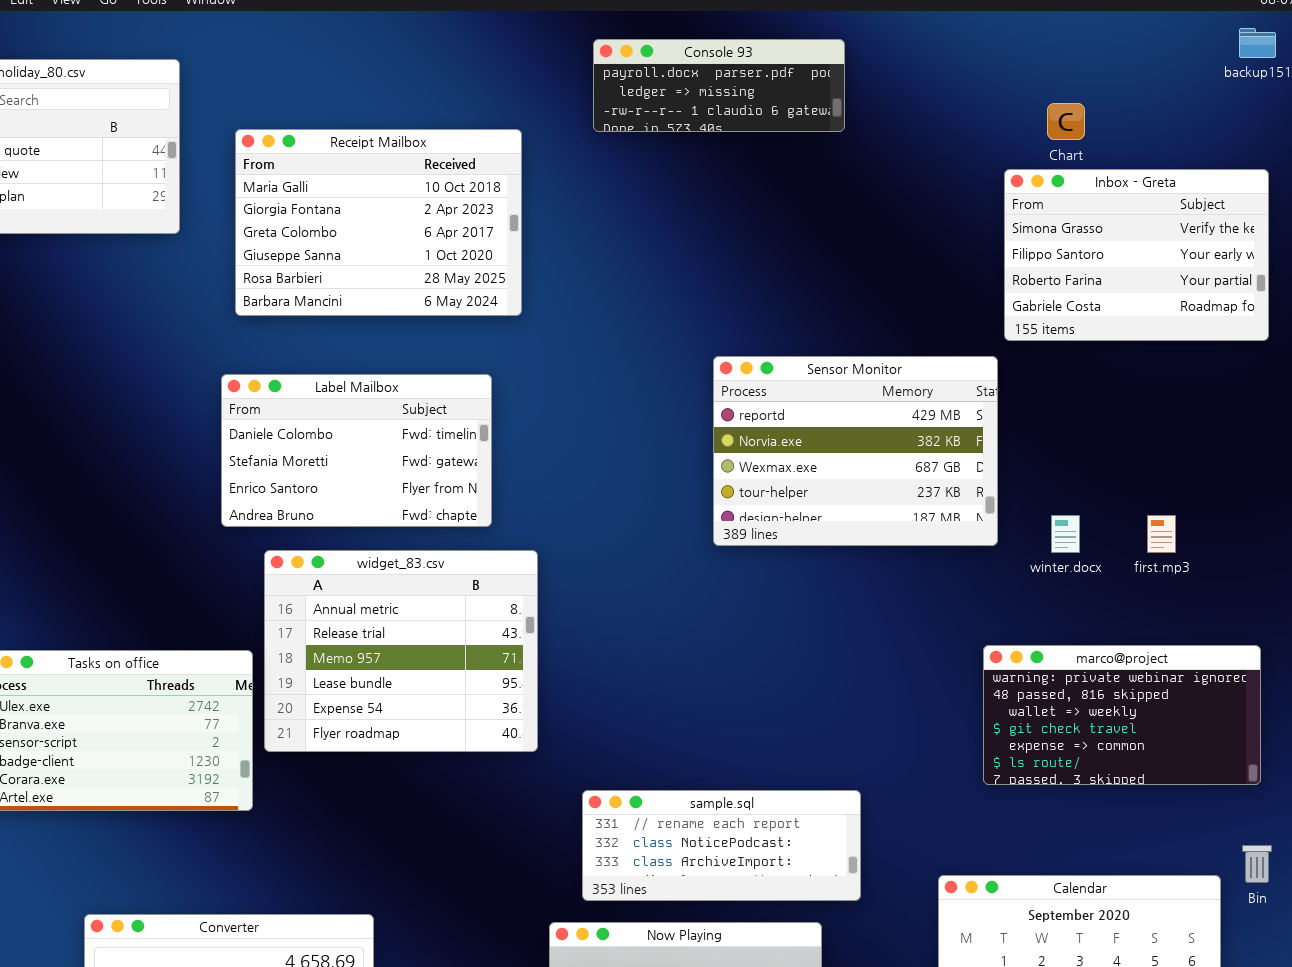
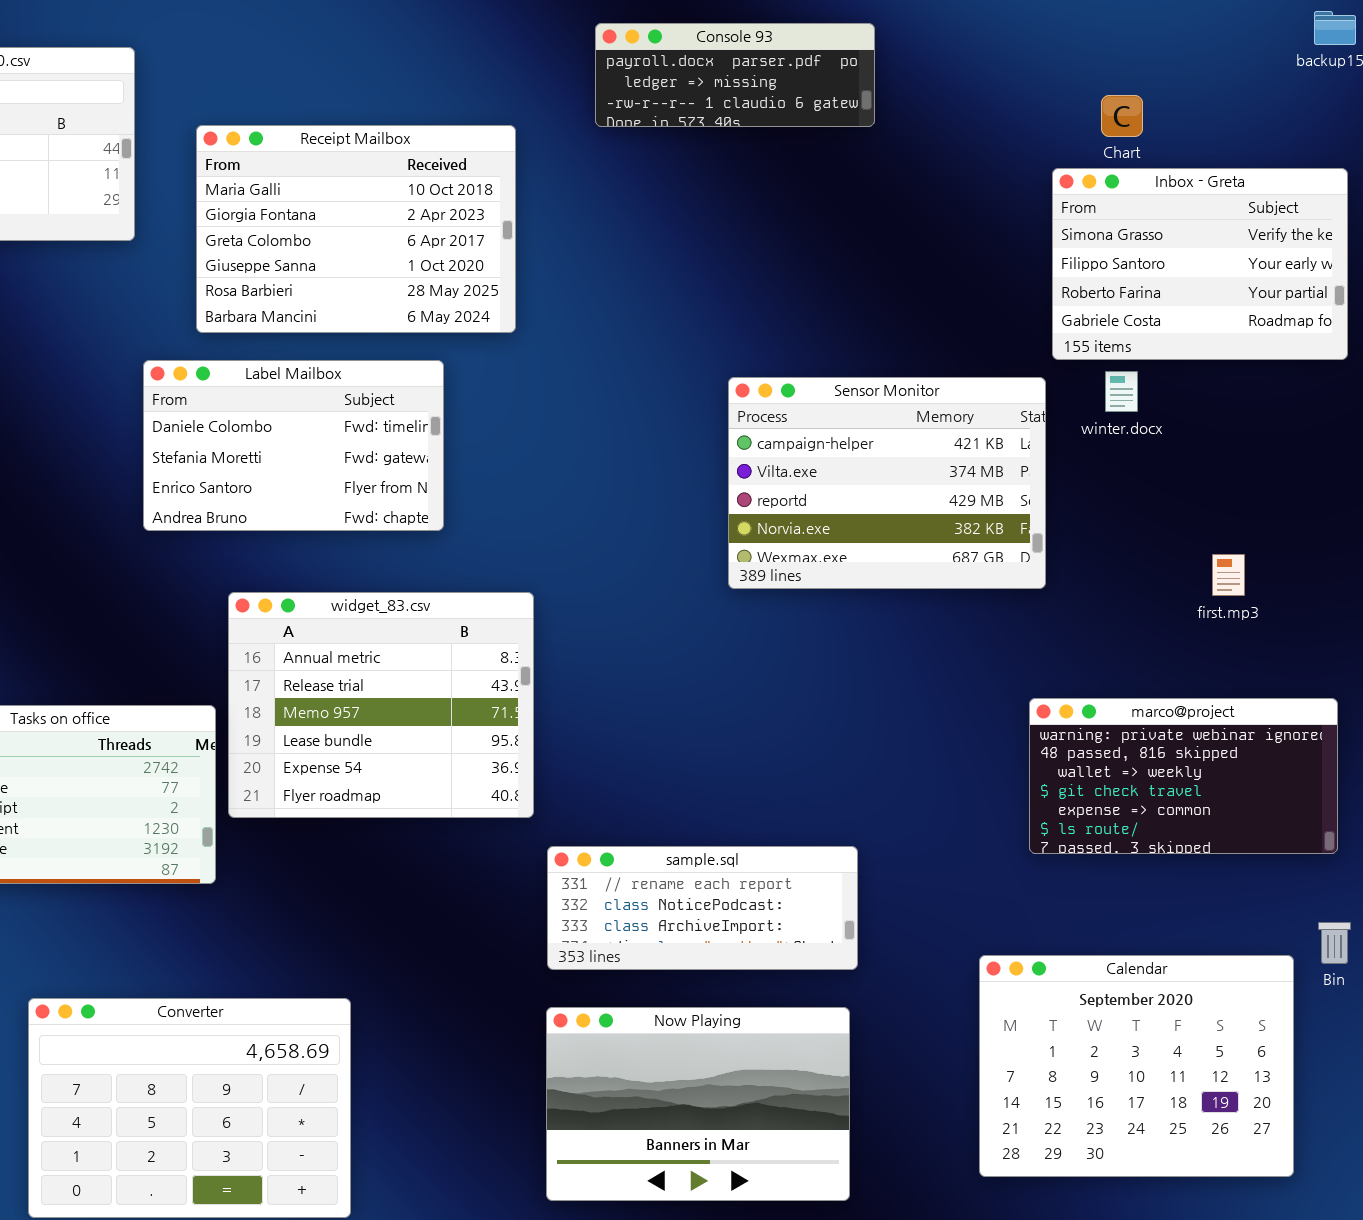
Sensor Monitor: [713,356,998,546] -> [728,377,1046,589], scrolled up 2 rows
Label Mailbox: [221,374,492,527] -> [143,360,444,531], moved
winter.docx: [1051,515,1080,553] -> [1105,371,1138,412], moved
sample.sql: [582,790,861,901] -> [547,846,858,970], moved

